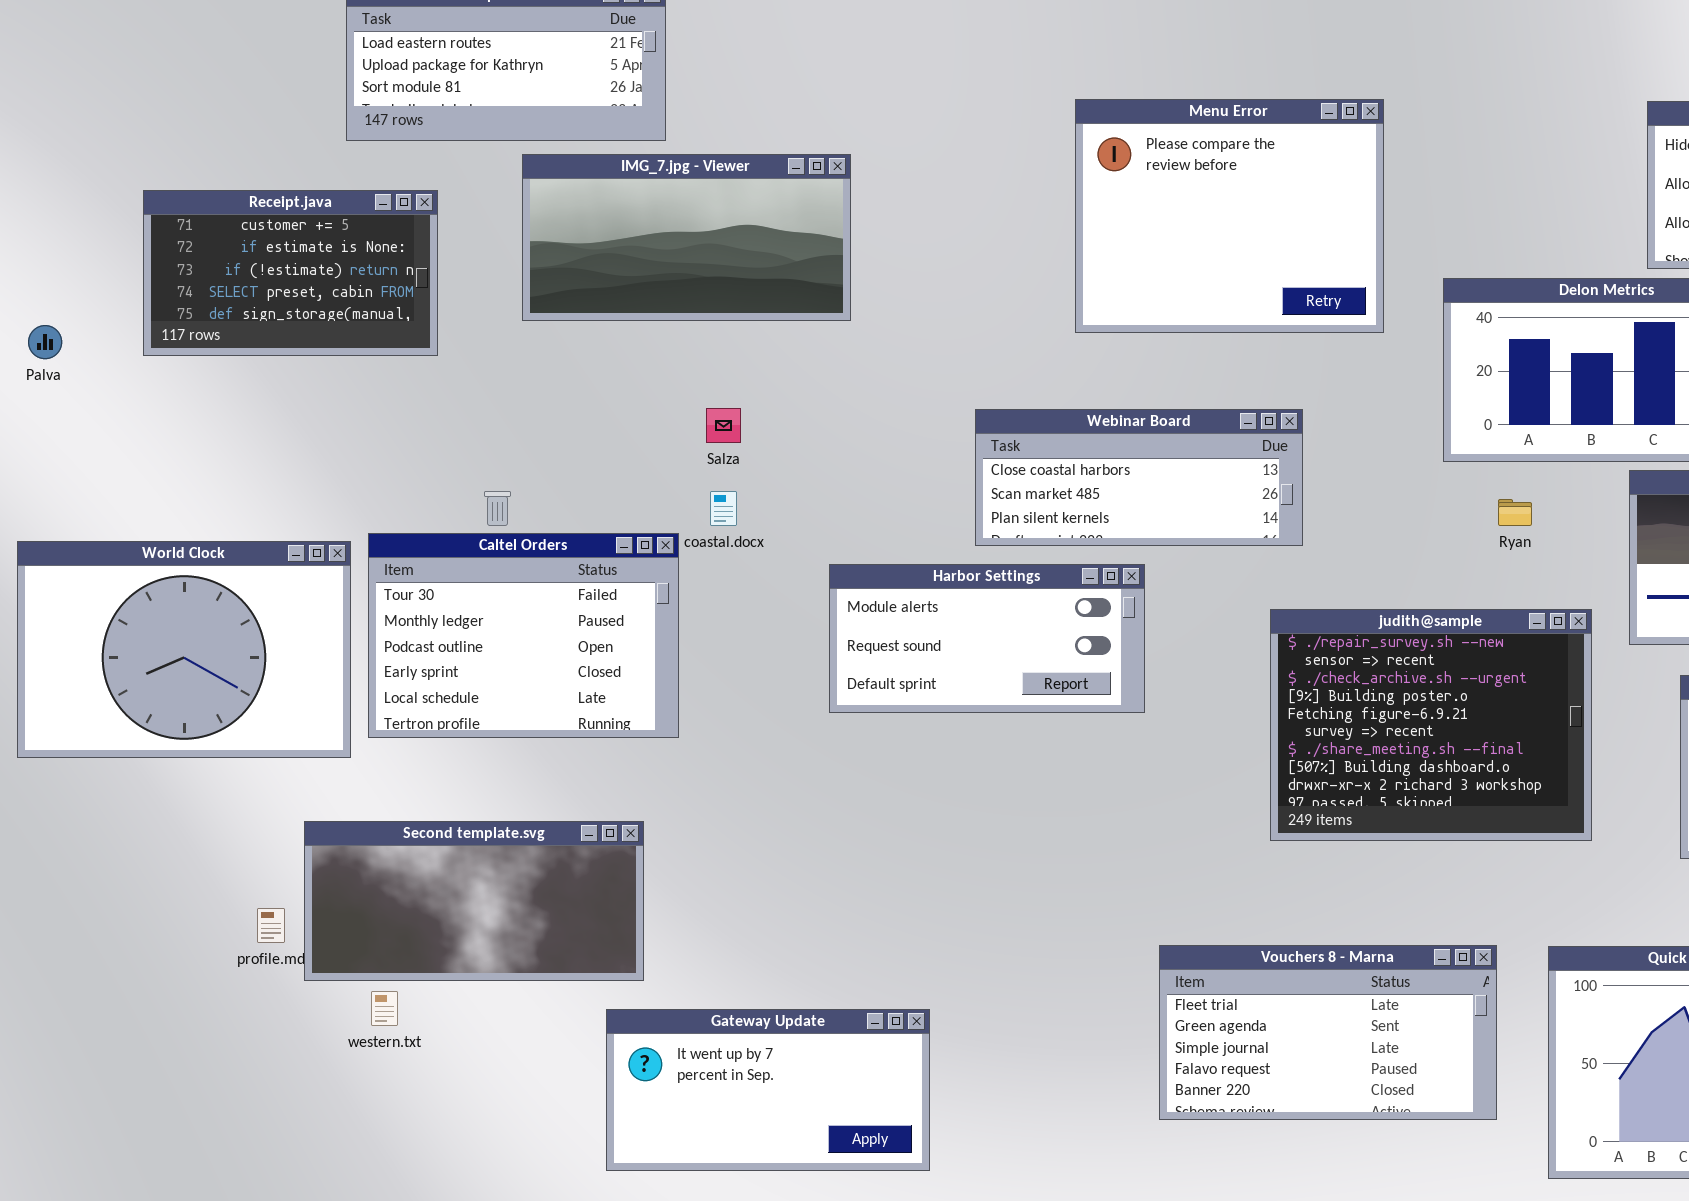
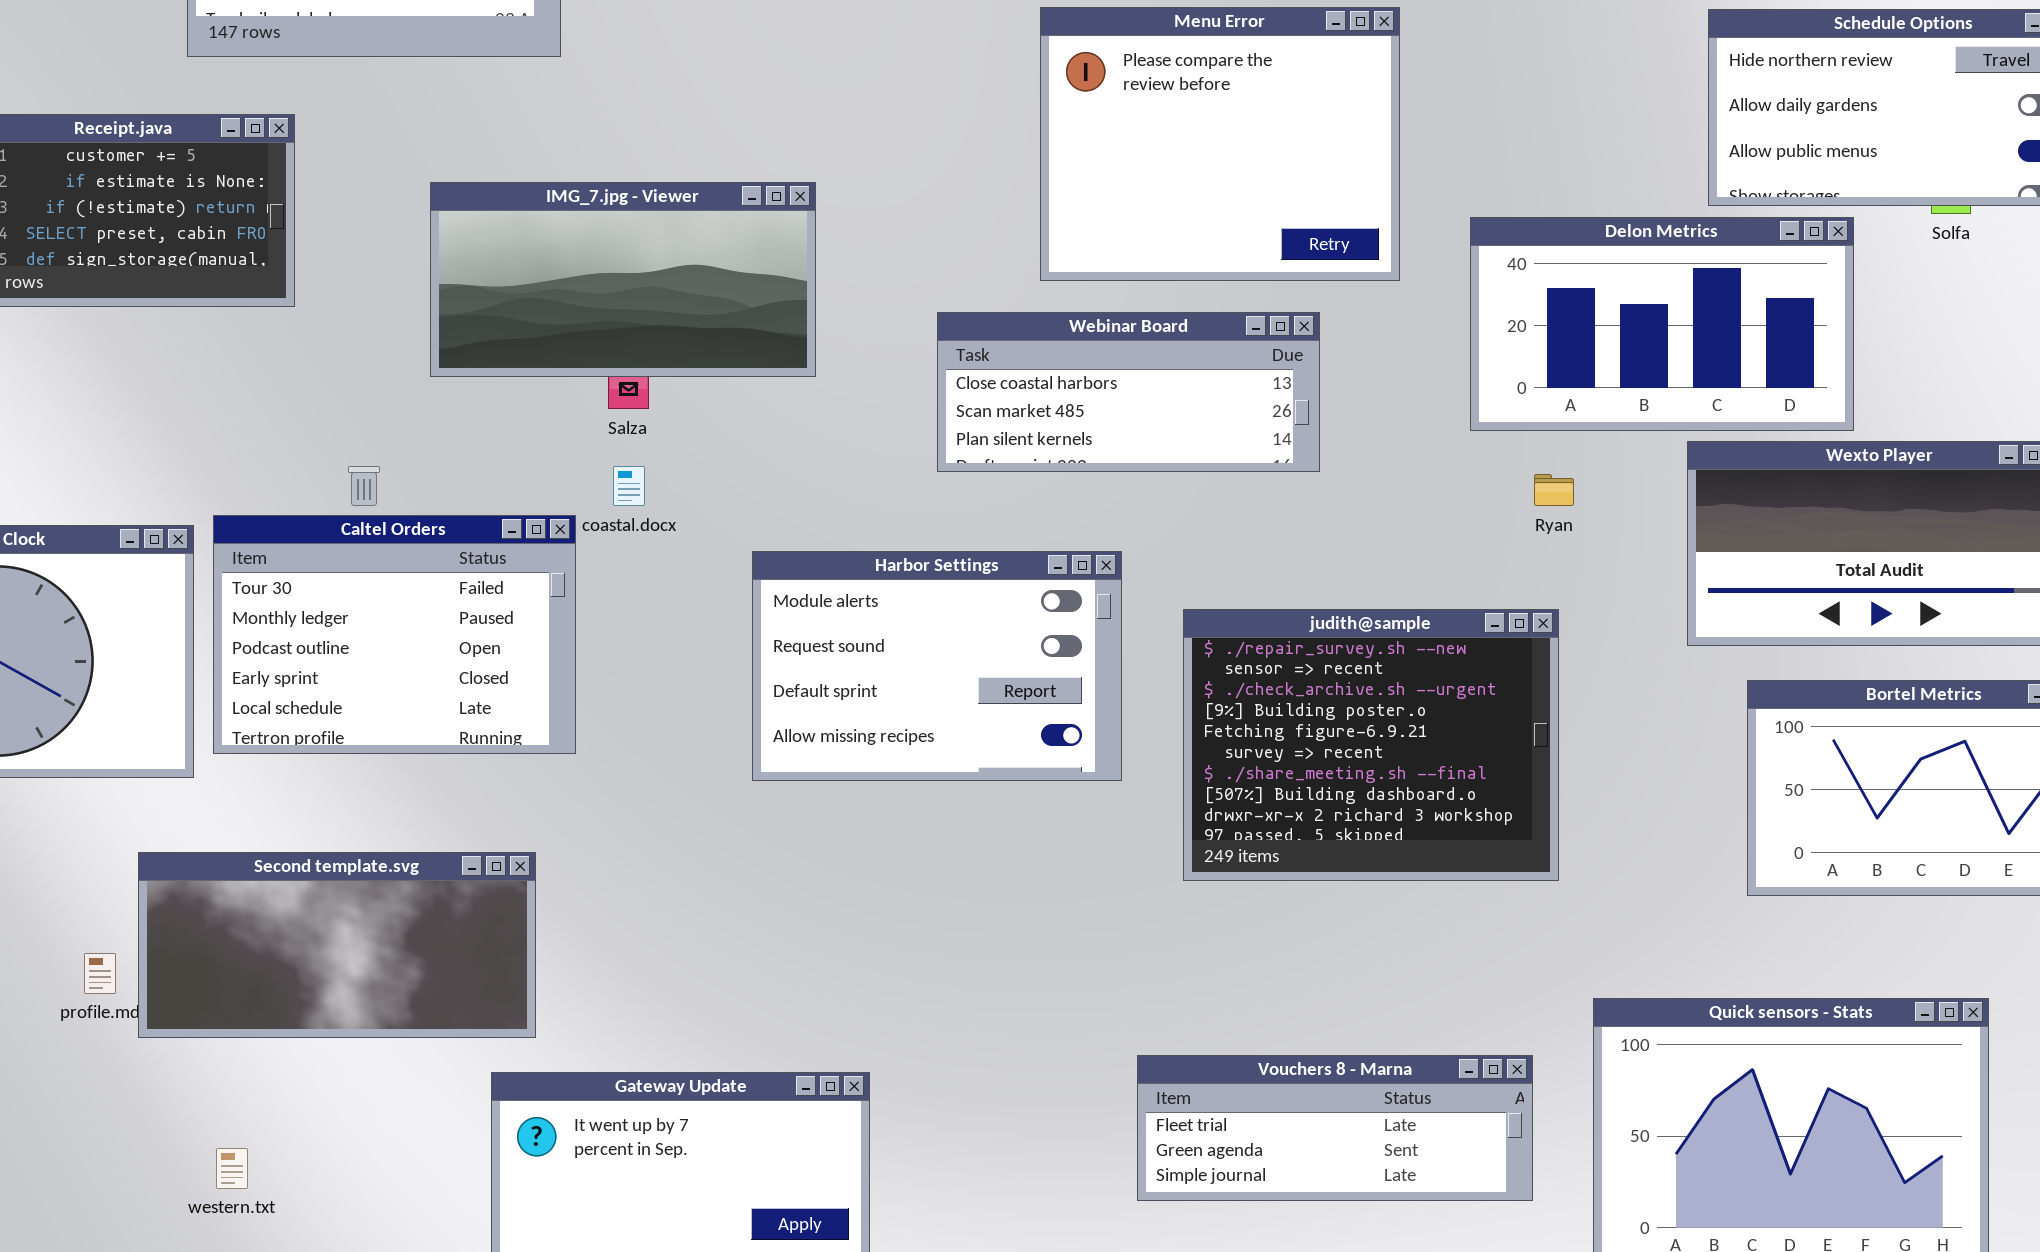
IMG_7.jpg - Viewer: [522,154,851,321] -> [430,182,816,377], moved
Webinar Board: [975,409,1303,546] -> [937,312,1320,472], moved
Harbor Settings: [829,564,1145,713] -> [752,551,1122,781], resized
judith@sample: [1270,609,1592,841] -> [1183,609,1559,881], moved
Vouchers 8 - Marna: [1159,945,1497,1120] -> [1137,1055,1533,1201], resized
western.txt: [371,991,398,1026] -> [216,1148,248,1189], moved

